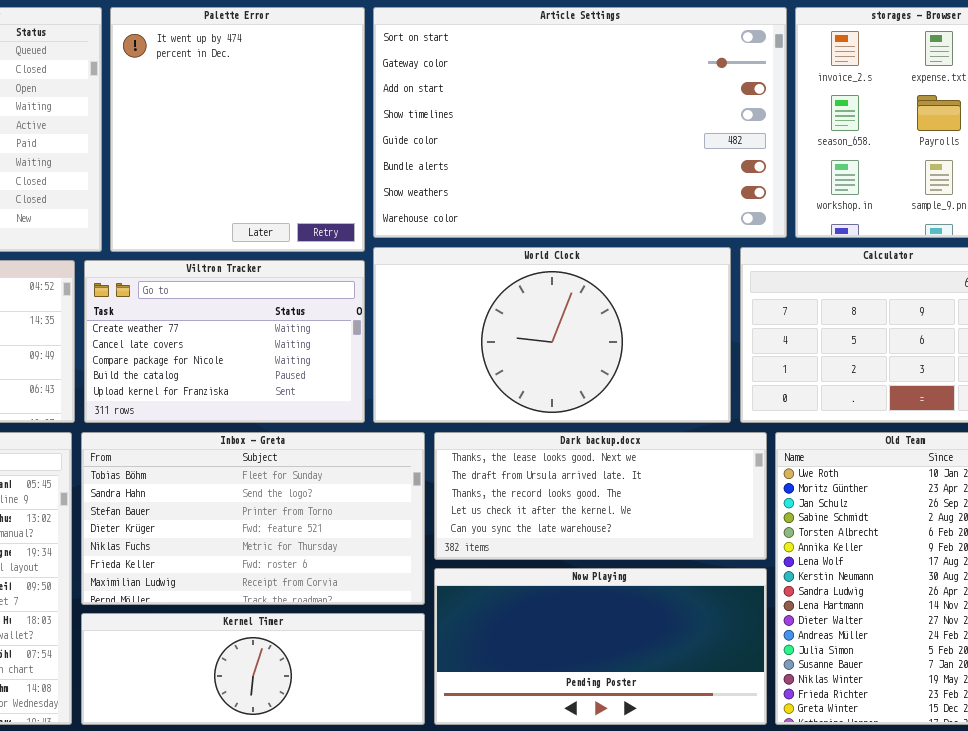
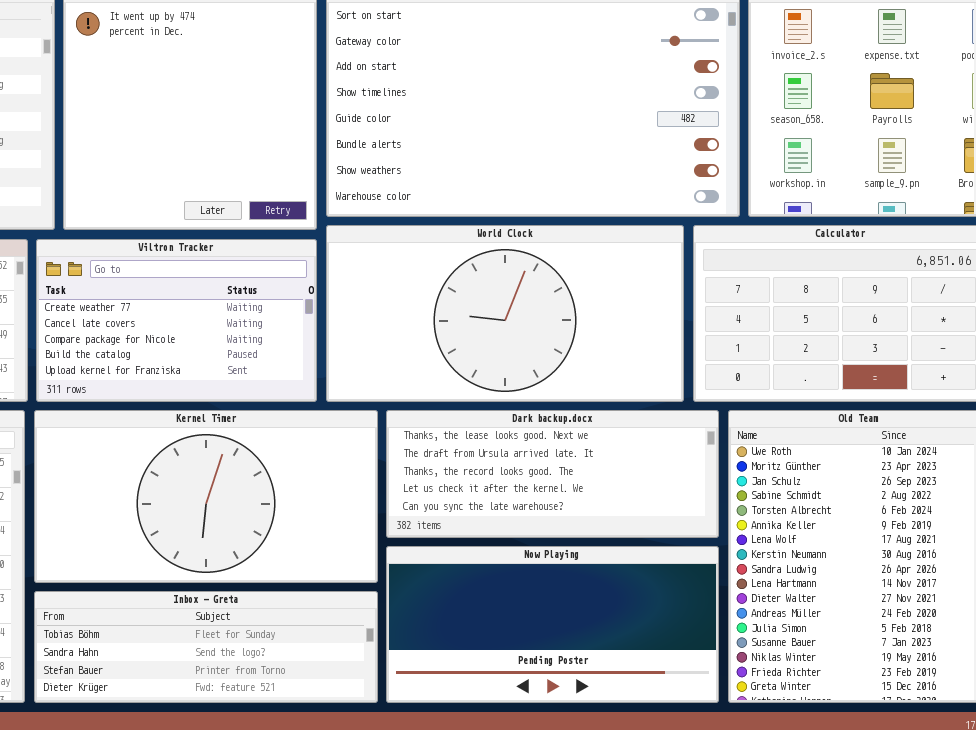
Inbox - Greta: [81,432,425,605] -> [34,591,378,703], moved, resized
Kernel Timer: [81,613,425,725] -> [34,410,378,583], moved, resized

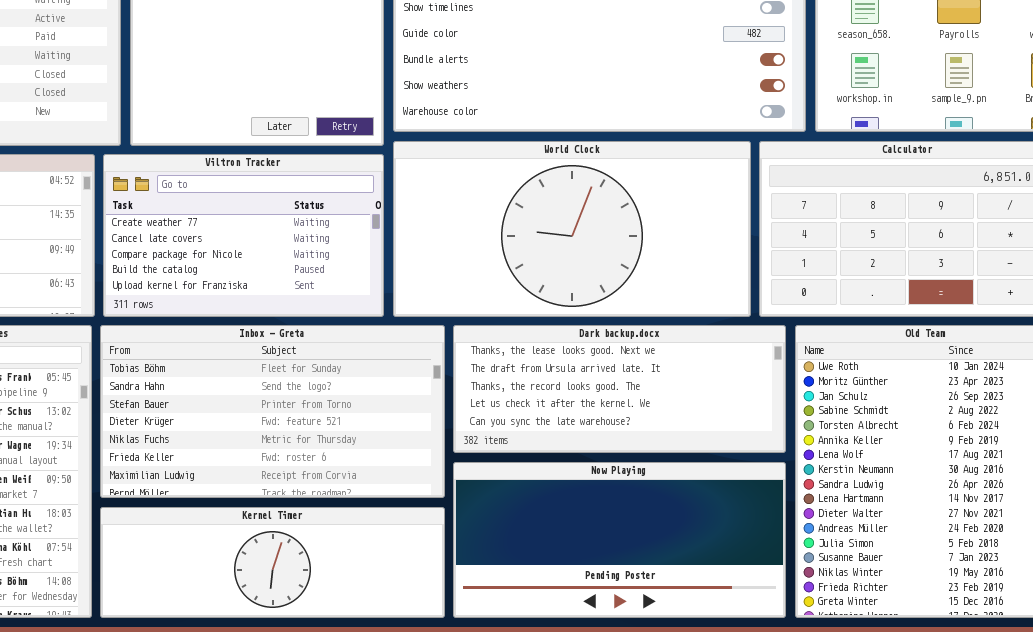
Kernel Timer: [34,410,378,583] -> [100,507,445,618], moved, resized
Inbox - Greta: [34,591,378,703] -> [100,325,445,498], moved, resized

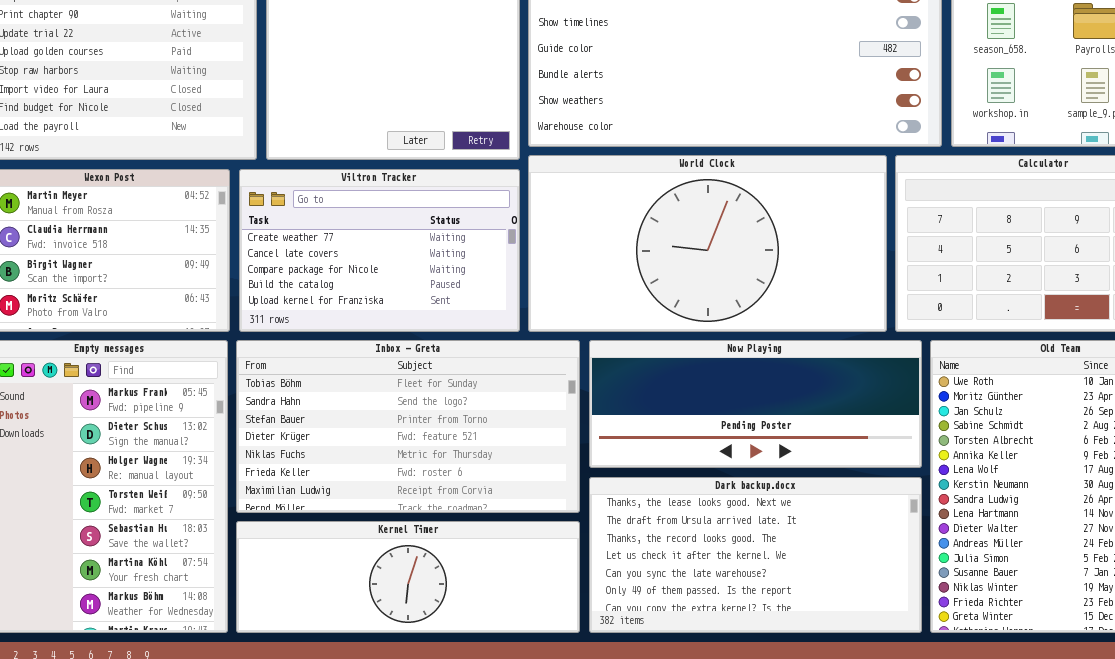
Dark backup.docx: [453,325,786,453] -> [589,477,922,633], moved, resized
Now Playing: [453,462,786,618] -> [589,340,922,468], moved, resized

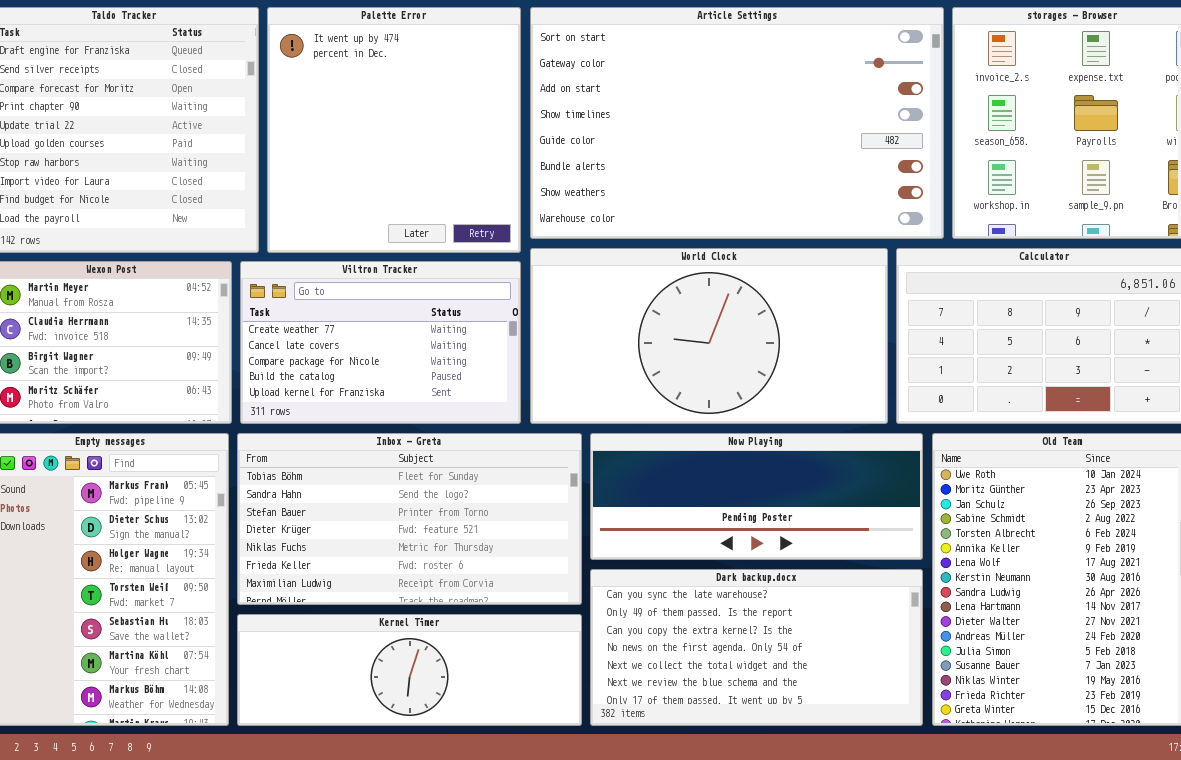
Dark backup.docx: [589,477,922,633] -> [590,569,923,726], scrolled down 4 rows

